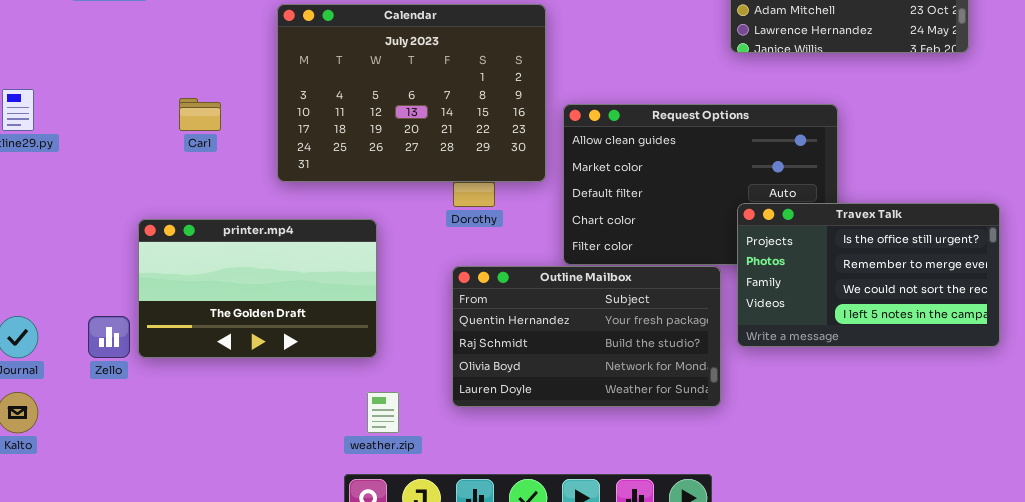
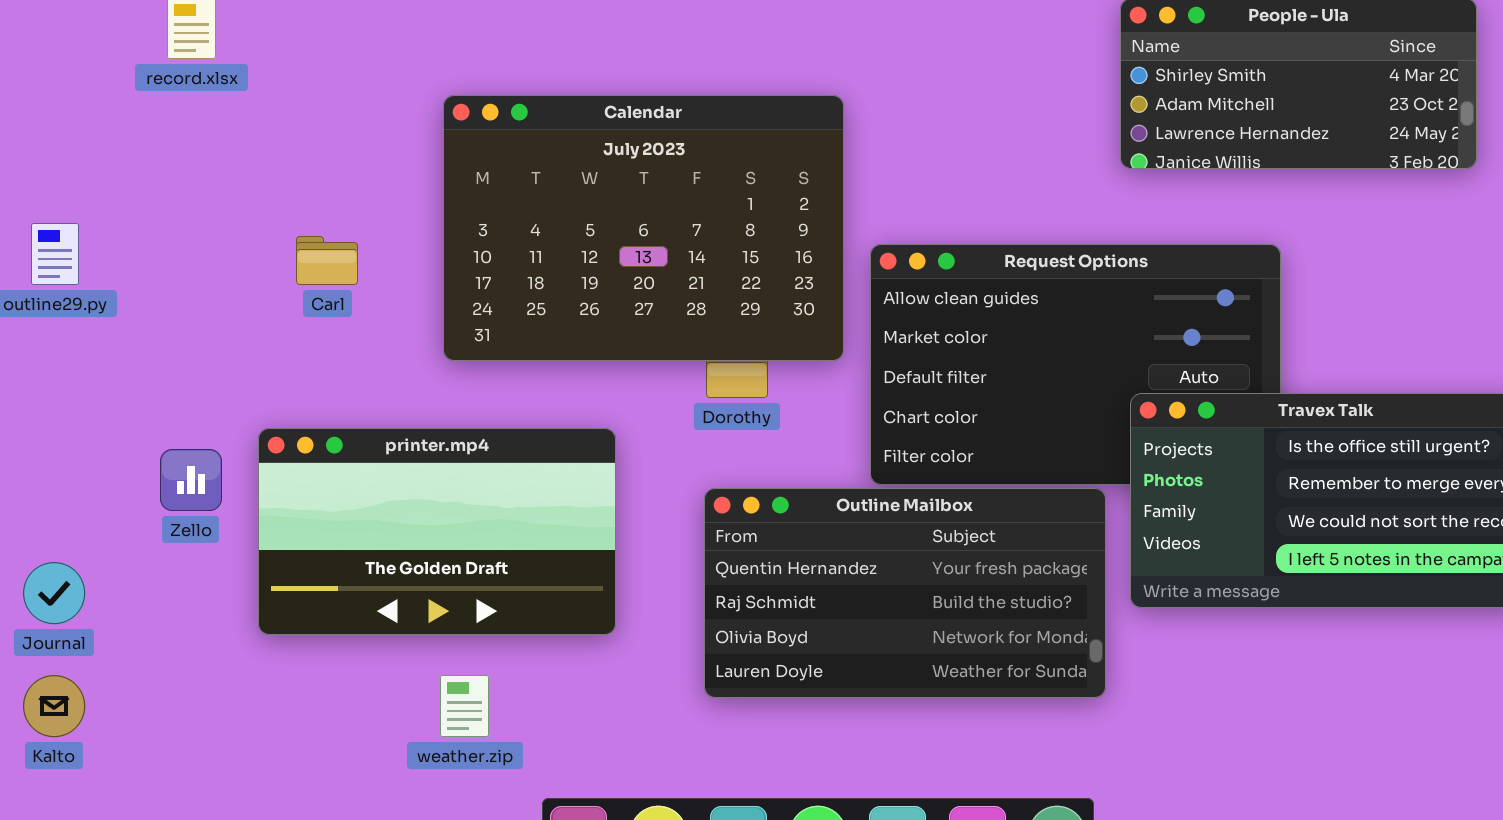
printer.mp4: [138,219,377,358] -> [258,428,616,635], moved
Zello: [88,316,130,358] -> [160,449,222,511], moved
weather.zip: [367,392,399,433] -> [440,675,489,737], moved

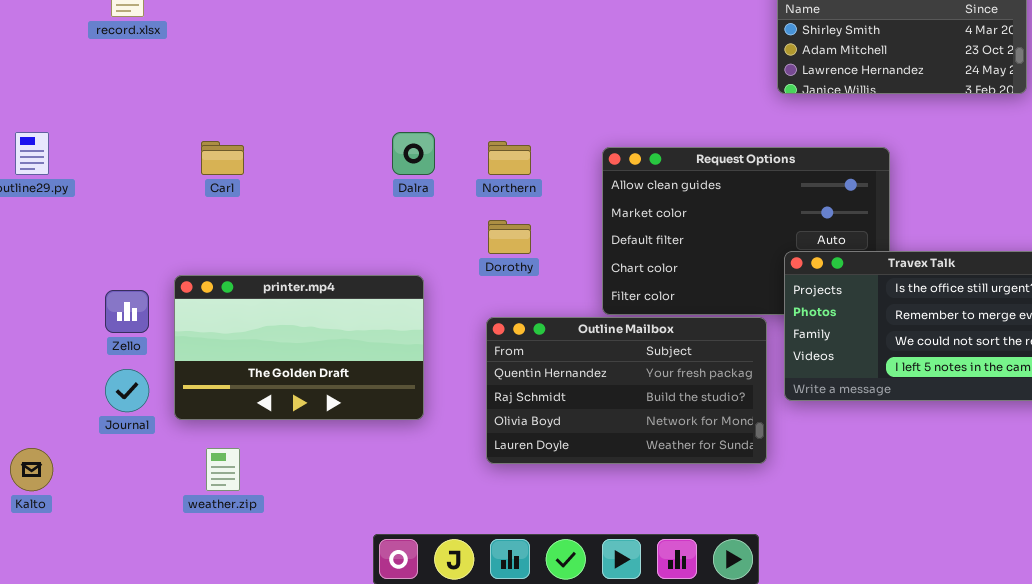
Calendar: [443,95,844,361] -> none, closed
Journal: [23,562,85,624] -> [105,369,149,412], moved
weather.zip: [440,675,489,737] -> [206,448,240,491], moved

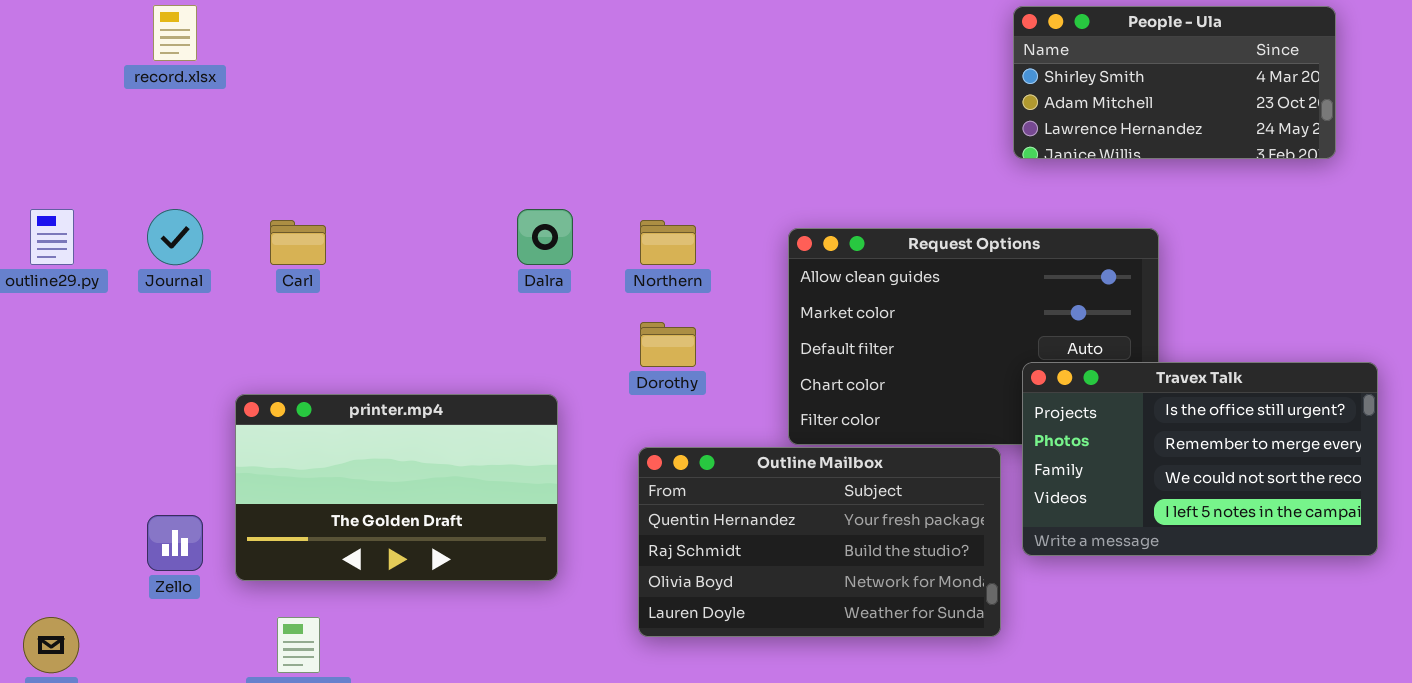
Zello: [105,290,149,333] -> [147,515,203,571], moved
Journal: [105,369,149,412] -> [147,209,203,265], moved

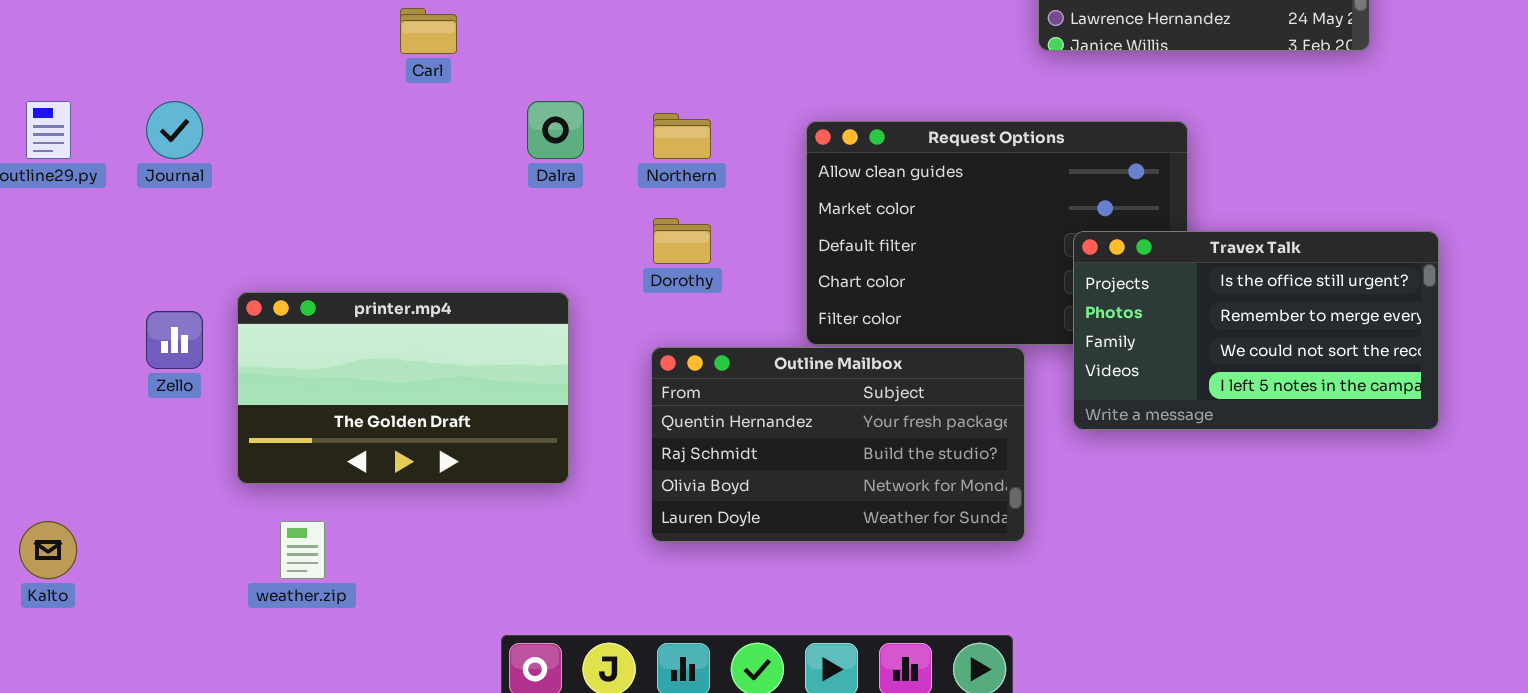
Carl: [270,220,326,265] -> [400,8,457,54], moved
Travex Talk: [1022,362,1378,556] -> [1073,231,1439,430], moved
Zello: [147,515,203,571] -> [146,311,203,369], moved

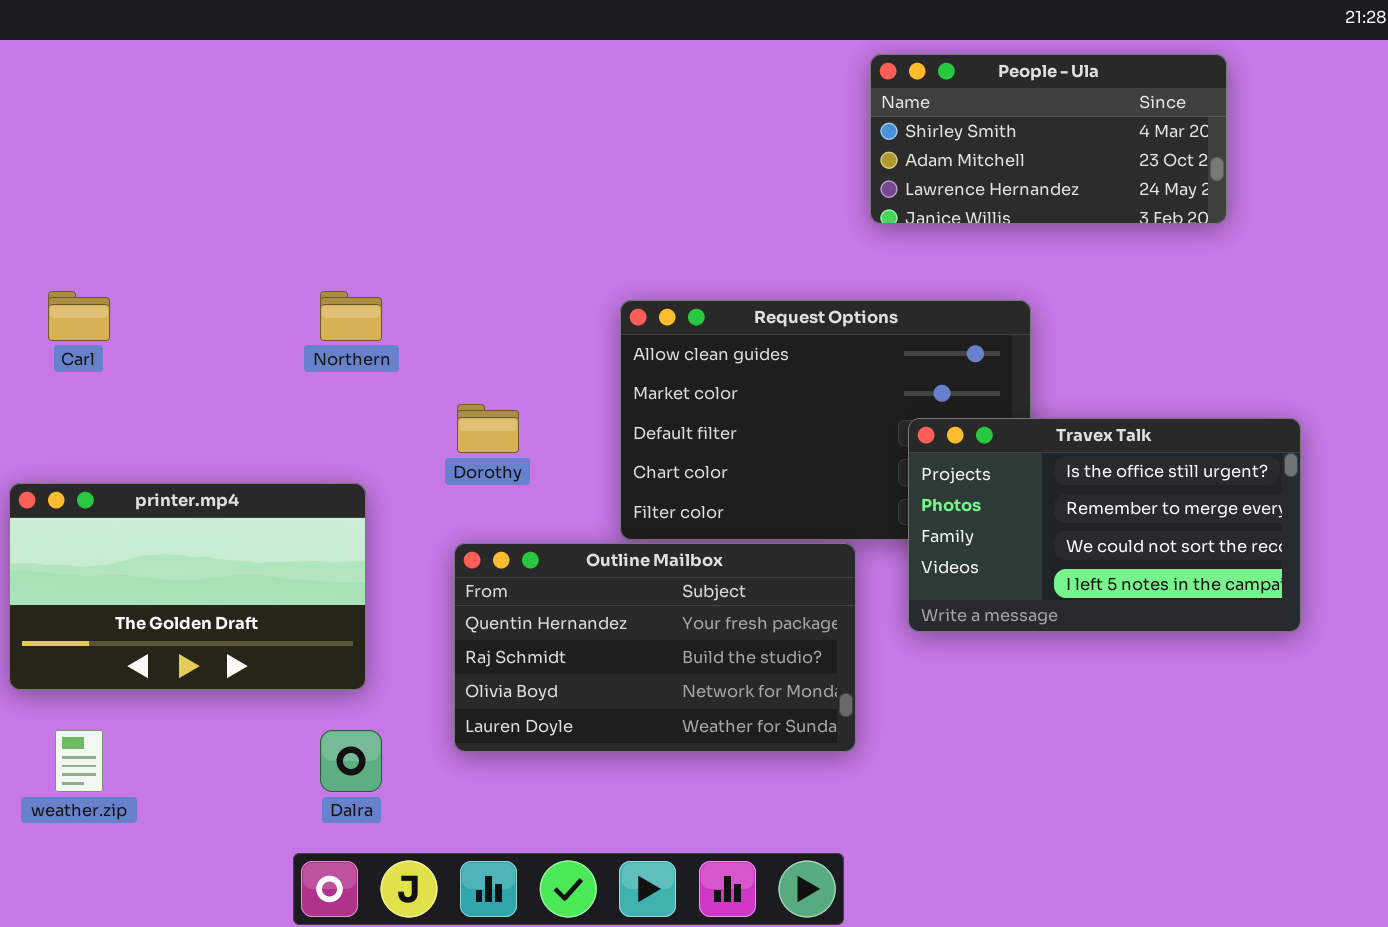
Carl: [400,8,457,54] -> [48,291,110,341], moved
Dalra: [527,101,584,159] -> [320,730,382,792], moved
Northern: [653,113,711,159] -> [320,291,382,341], moved

